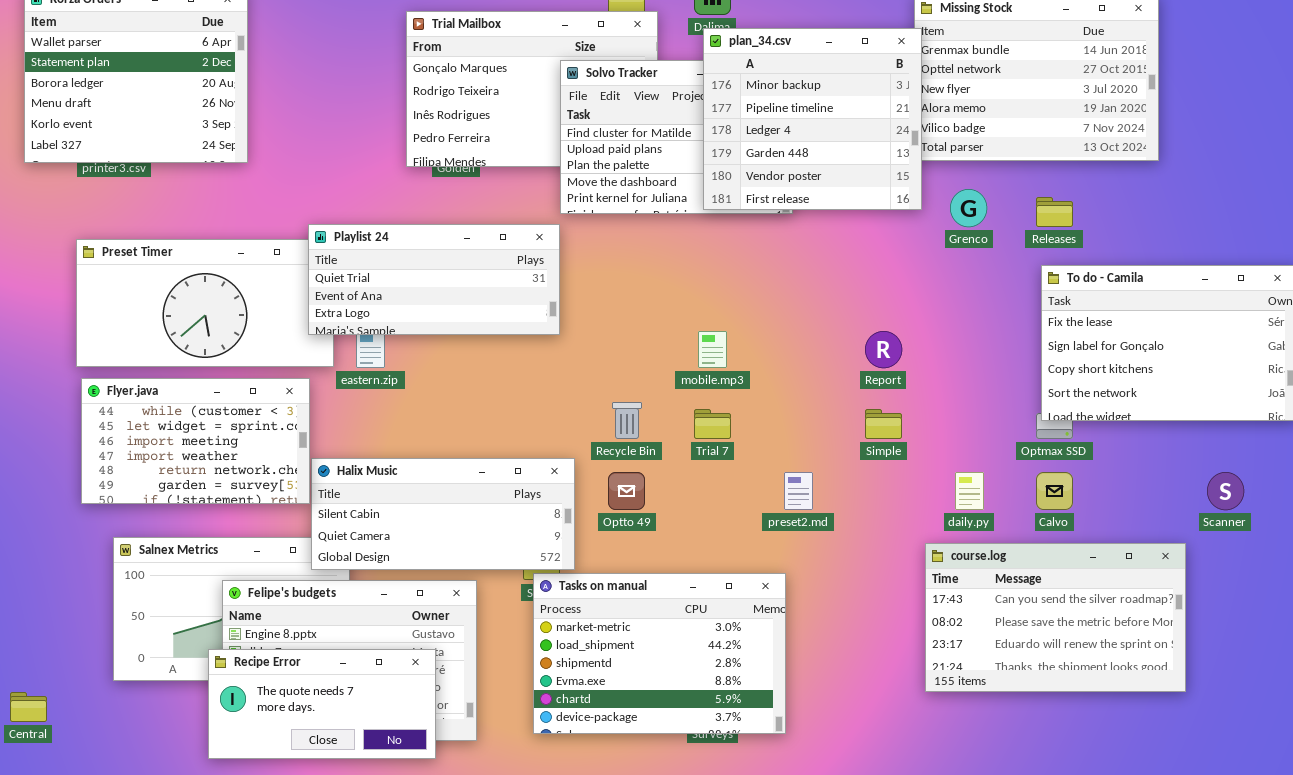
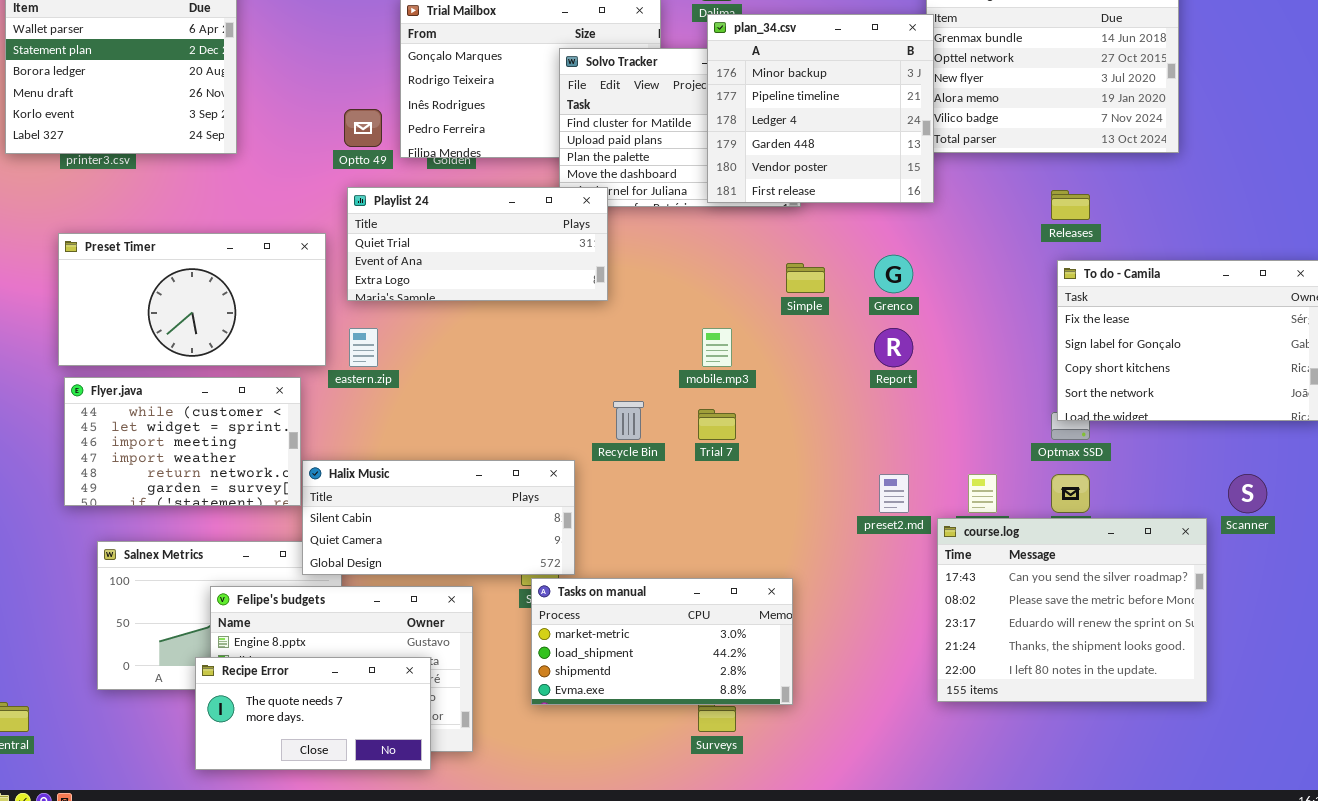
Grenco: [950,189,987,227] -> [874,255,913,293], moved
Playlist 24: [308,224,560,335] -> [347,187,608,301], moved
Simple: [865,409,902,439] -> [786,263,825,293], moved
Optto 49: [608,472,645,510] -> [344,109,382,147], moved
preset2.md: [784,472,813,510] -> [879,474,909,513], moved
course.log: [925,543,1186,692] -> [937,518,1207,702], resized
Tasks on manual: [533,573,786,734] -> [531,578,793,705], resized

